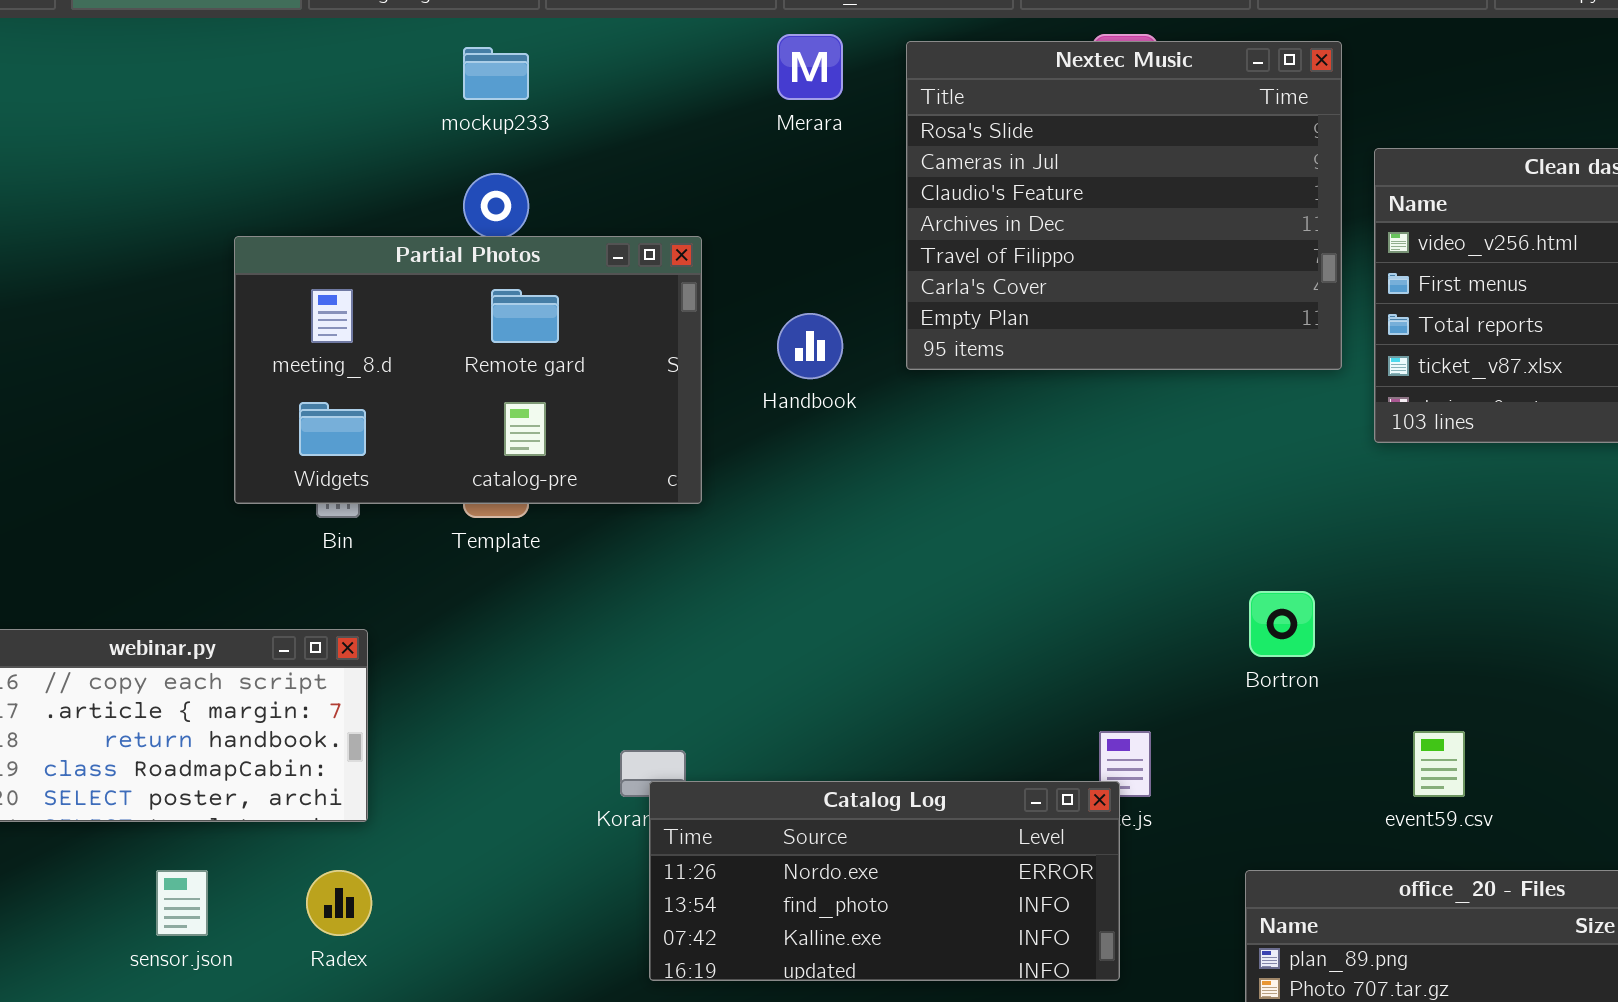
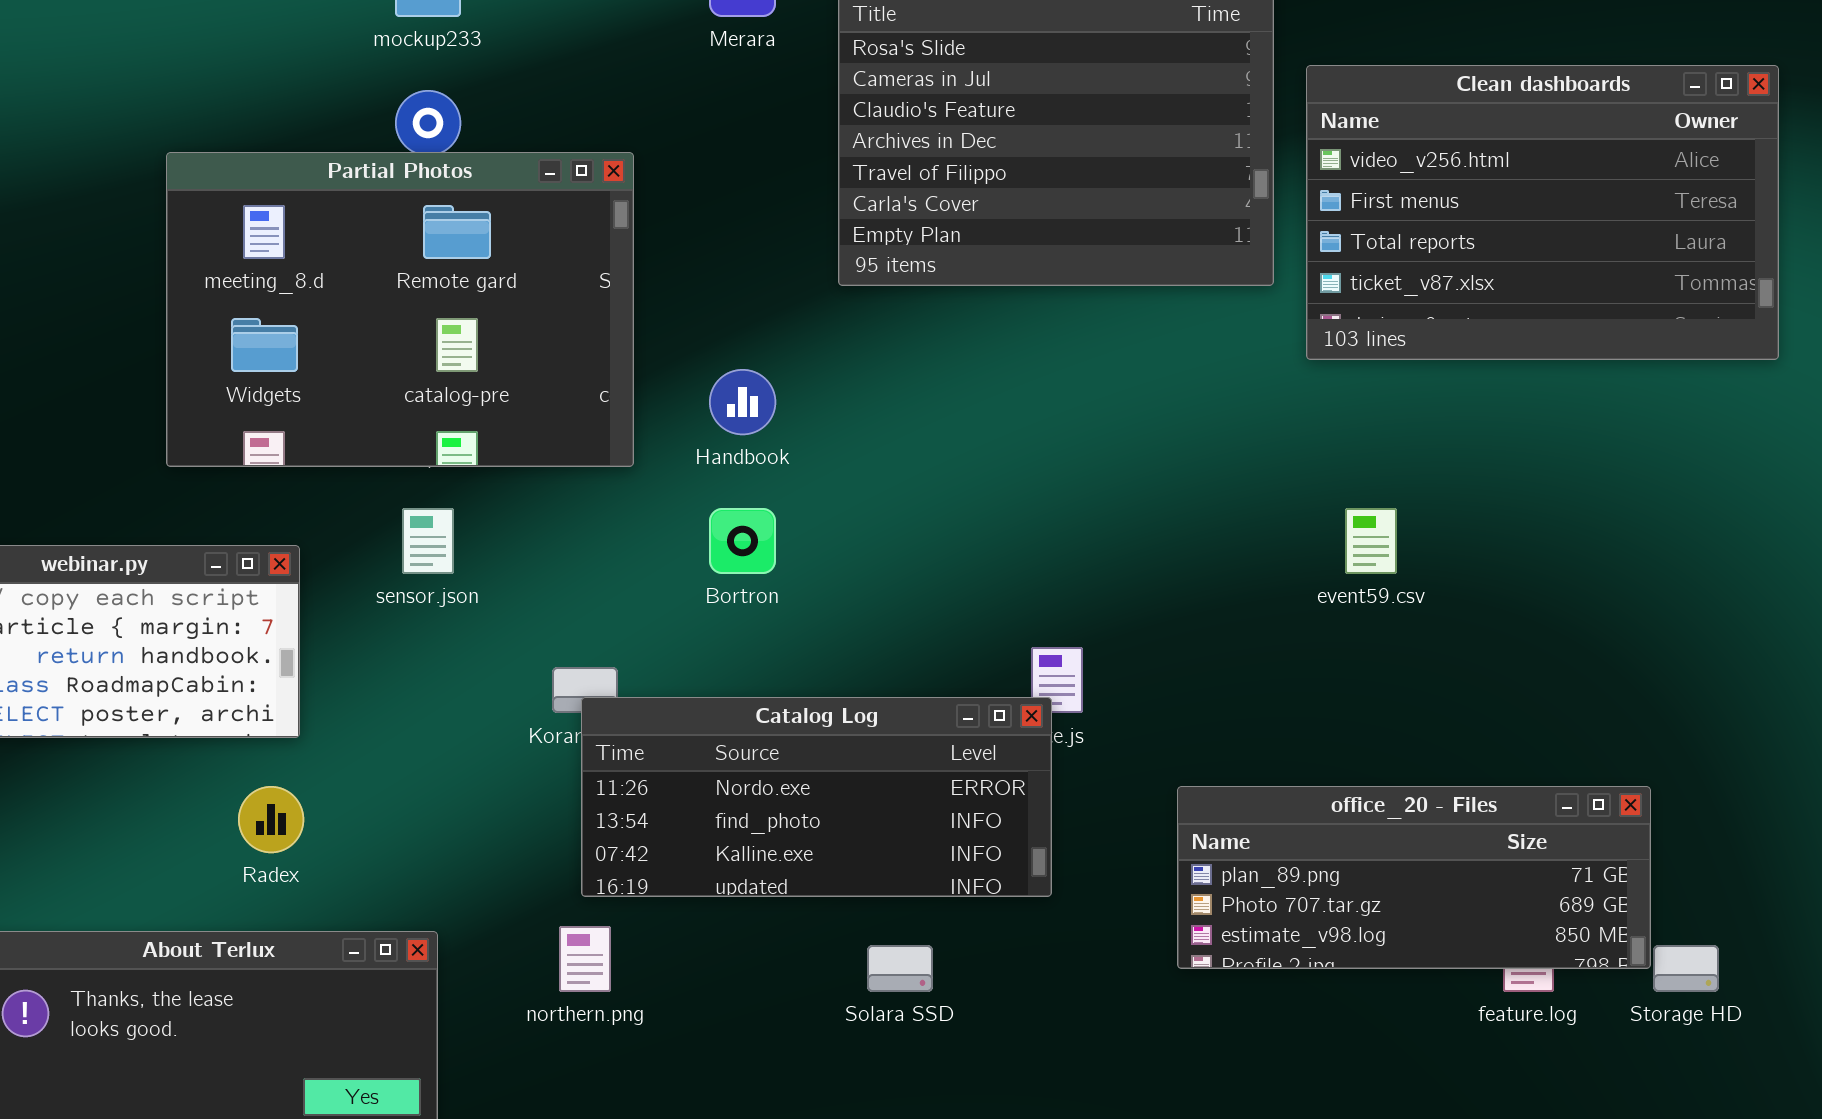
Partial Photos: [234,236,702,504] -> [166,152,634,467], resized
Handbook: [777,313,843,379] -> [709,369,776,435], moved
Bortron: [1249,591,1315,657] -> [709,508,776,574], moved
event59.csv: [1413,731,1465,797] -> [1345,508,1397,574], moved
sensor.json: [156,870,208,936] -> [402,508,454,574], moved

